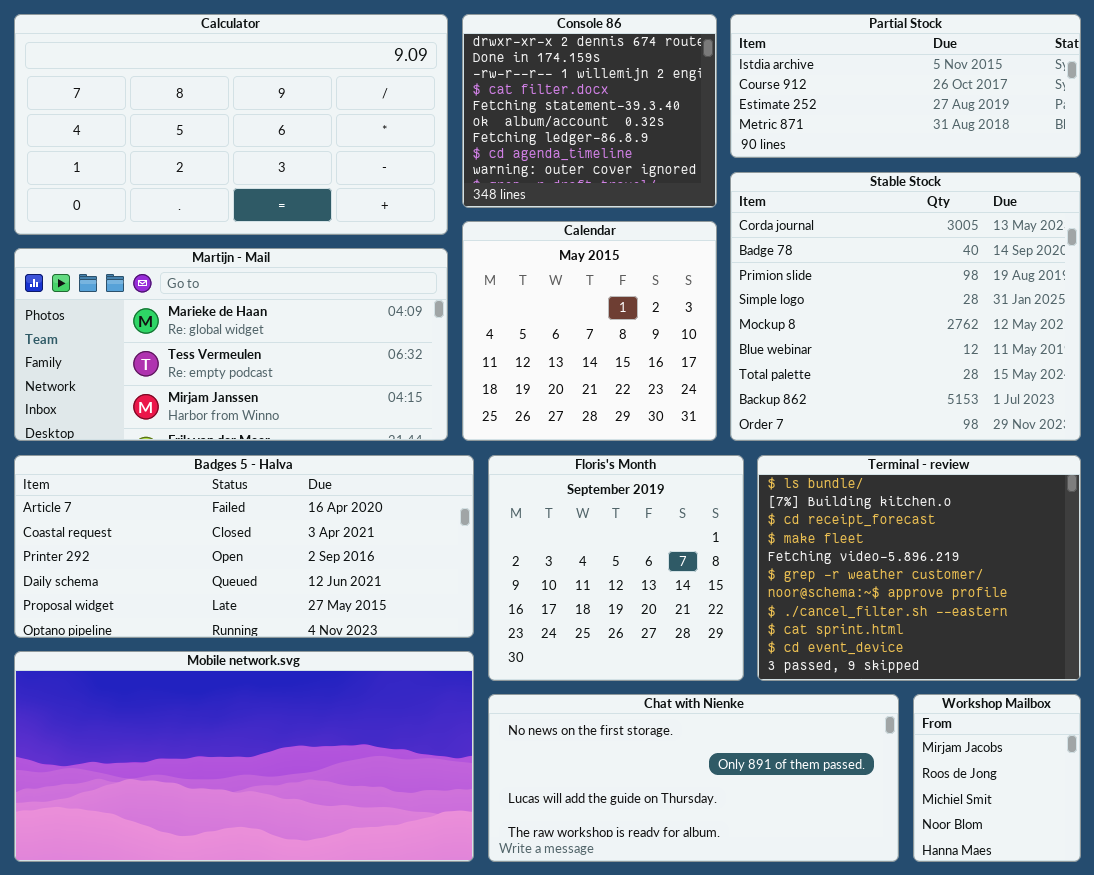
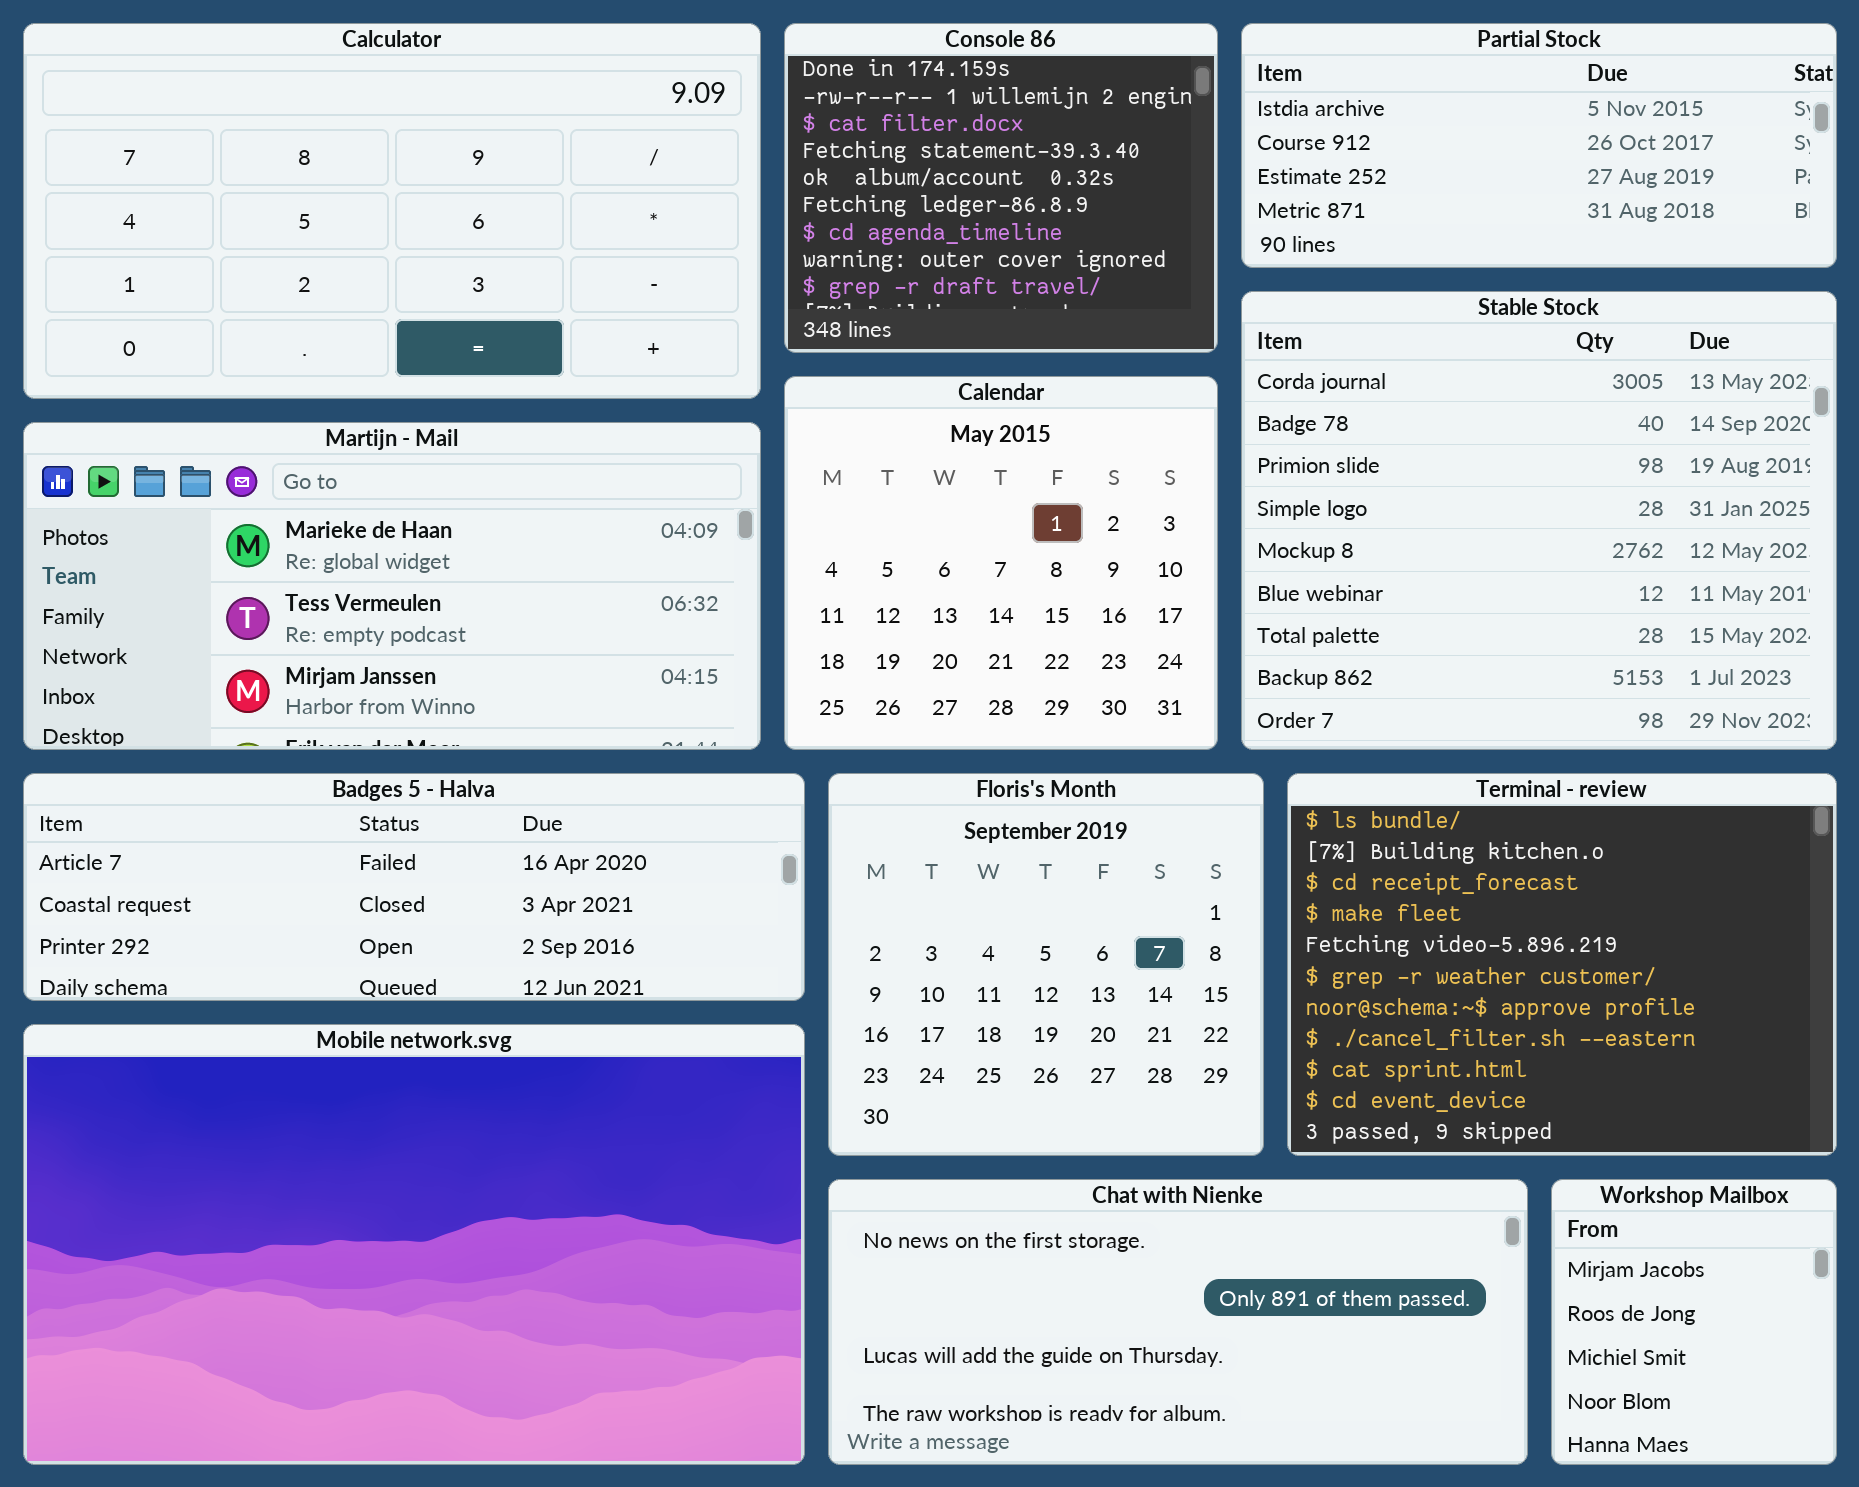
Console 86: [462,14,717,208] -> [784,23,1218,353], scrolled down 1 row
Badges 5 - Halva: [14,455,474,638] -> [23,773,805,1001], resized
Mobile network.svg: [14,651,474,862] -> [23,1024,805,1465], resized

